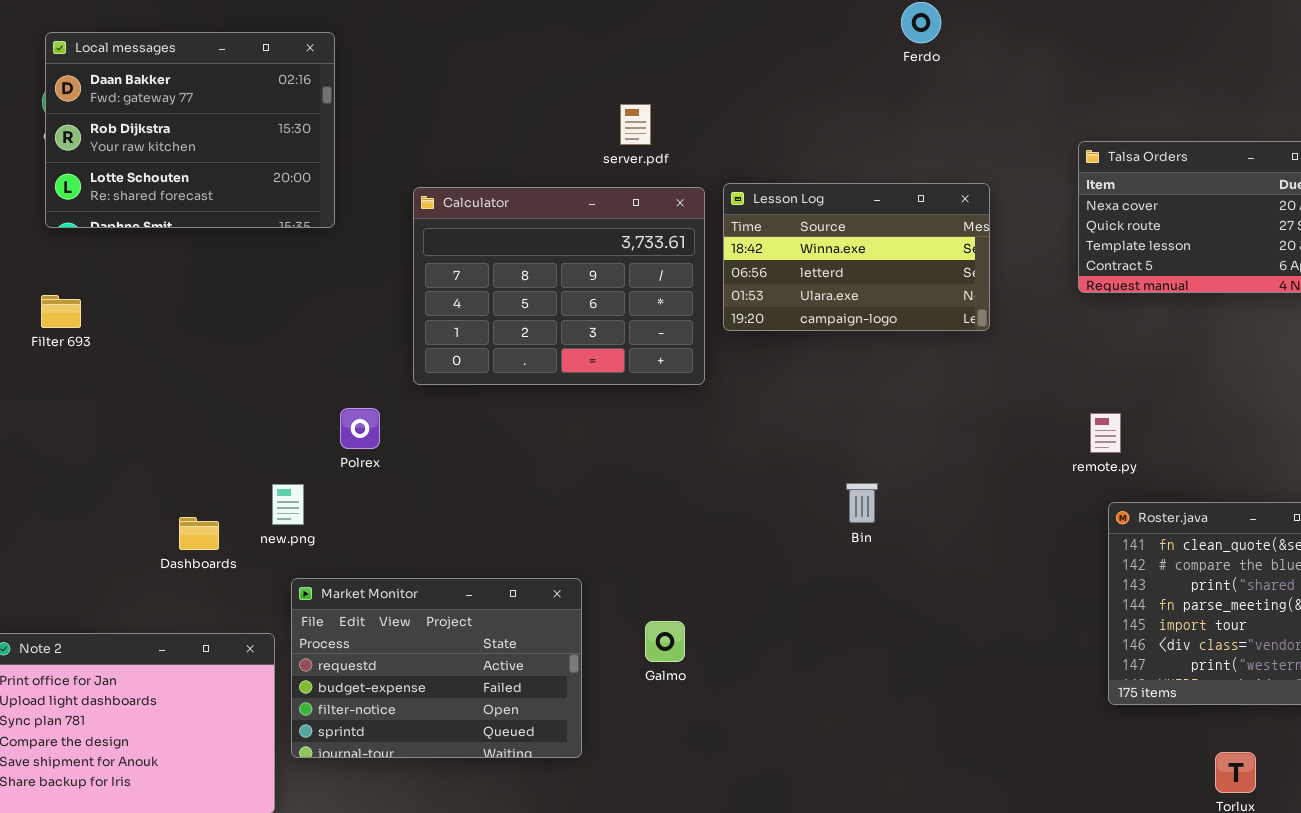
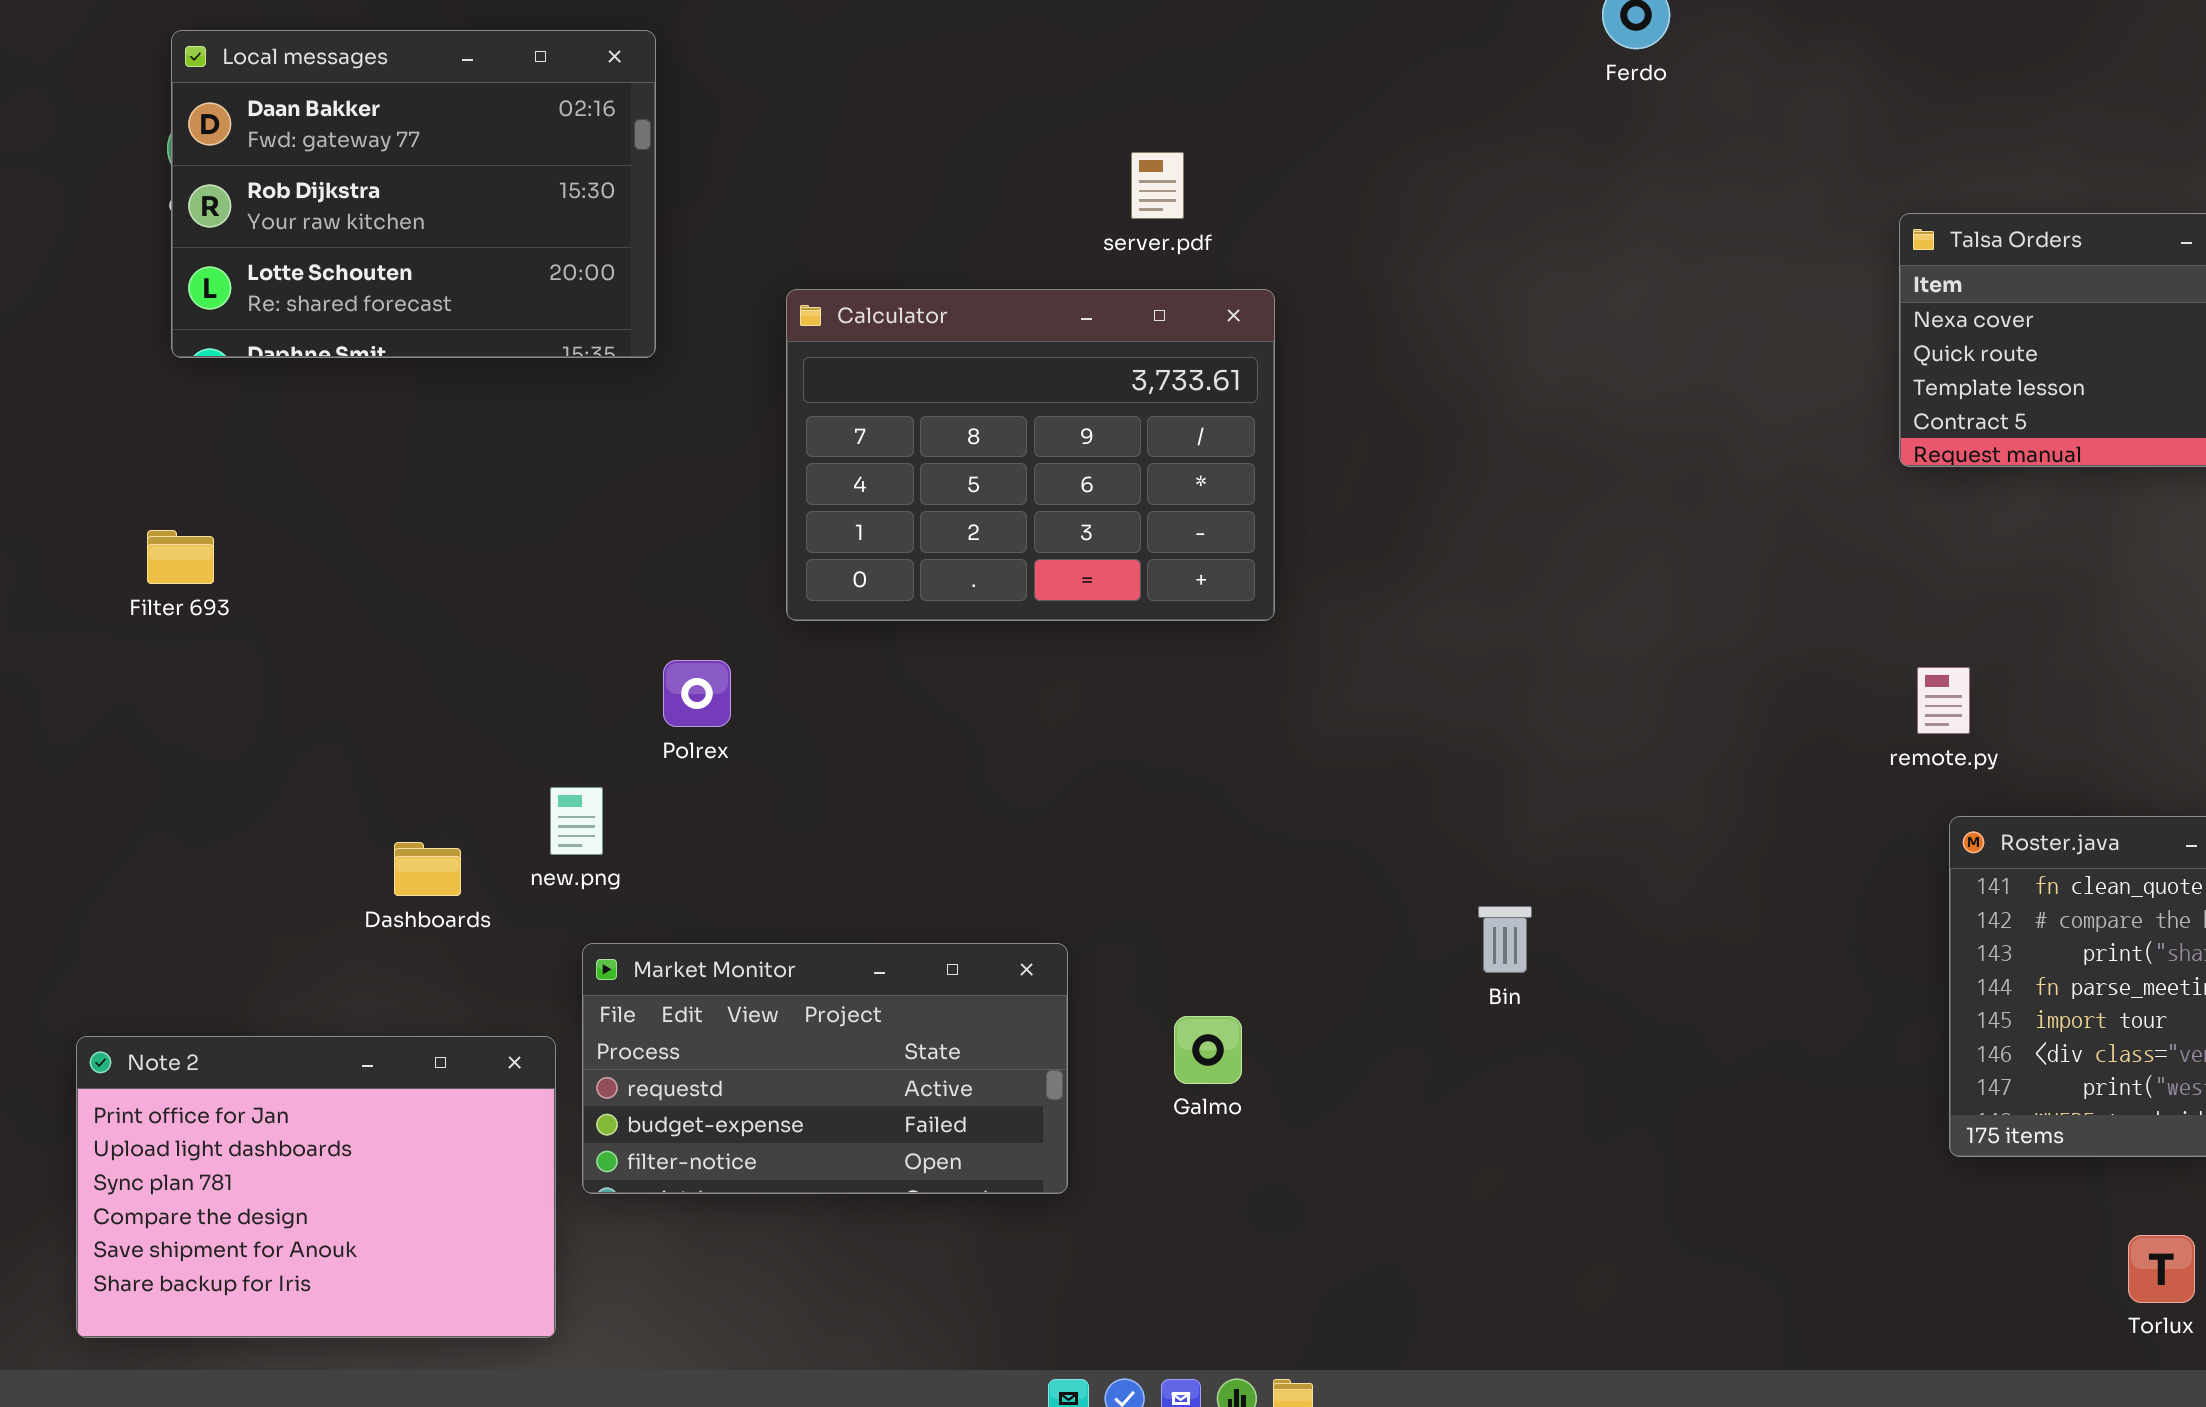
Lesson Log: [723,183,990,331] -> none, closed
Filter 693: [41,295,81,328] -> [147,530,214,584], moved
Bin: [846,483,878,523] -> [1478,906,1532,973], moved
Market Monitor: [291,578,582,758] -> [582,943,1068,1194], resized

